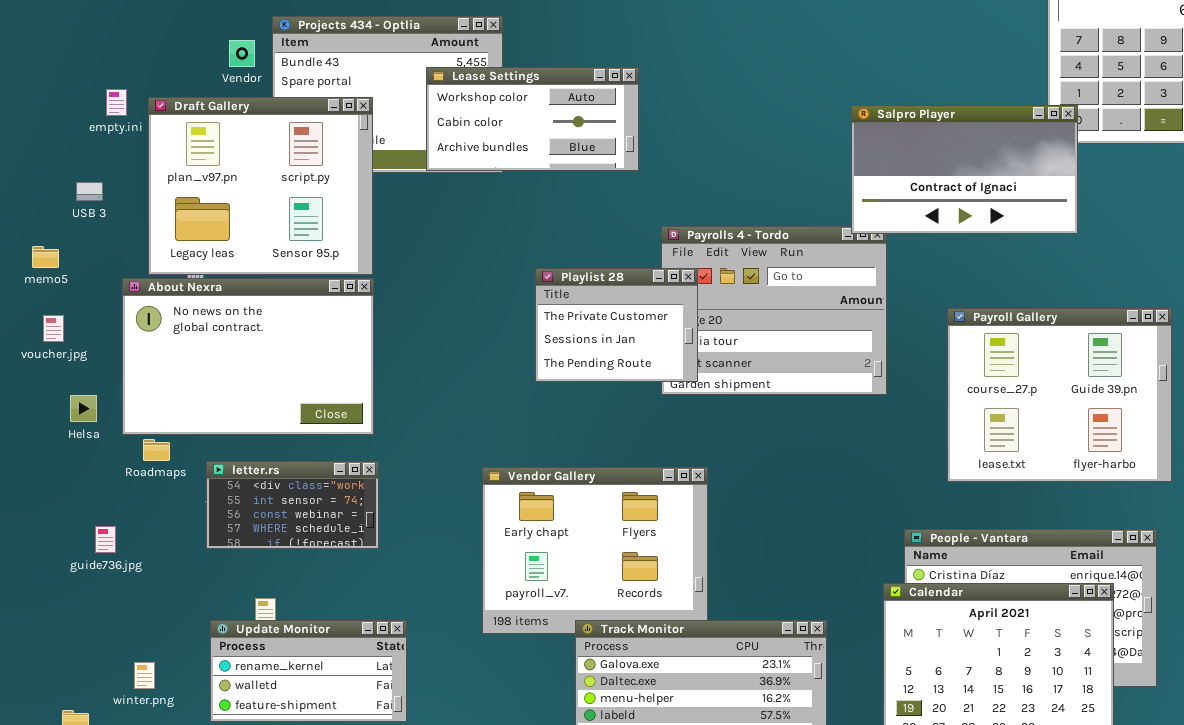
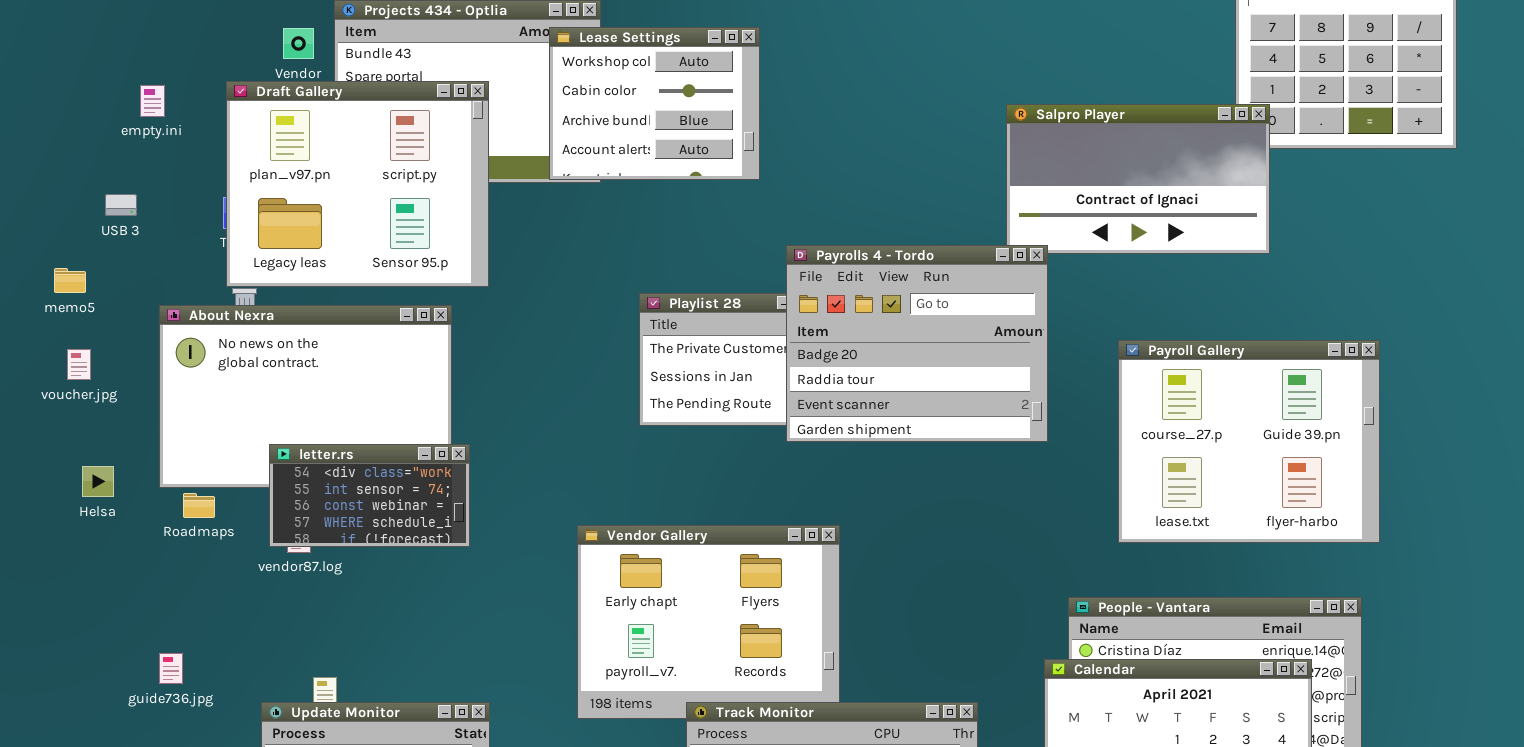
Lease Settings: [426,67,639,171] -> [549,27,760,180], resized
Draft Gallery: [148,97,373,275] -> [226,81,489,287], moved
Payrolls 4 - Tordo: [661,226,887,395] -> [786,245,1048,442], raised
Helsa: [70,395,97,422] -> [82,466,114,497], moved
letter.rs: [206,461,379,549] -> [269,444,470,547], moved
guide736.jpg: [95,526,116,553] -> [159,653,183,684], moved

